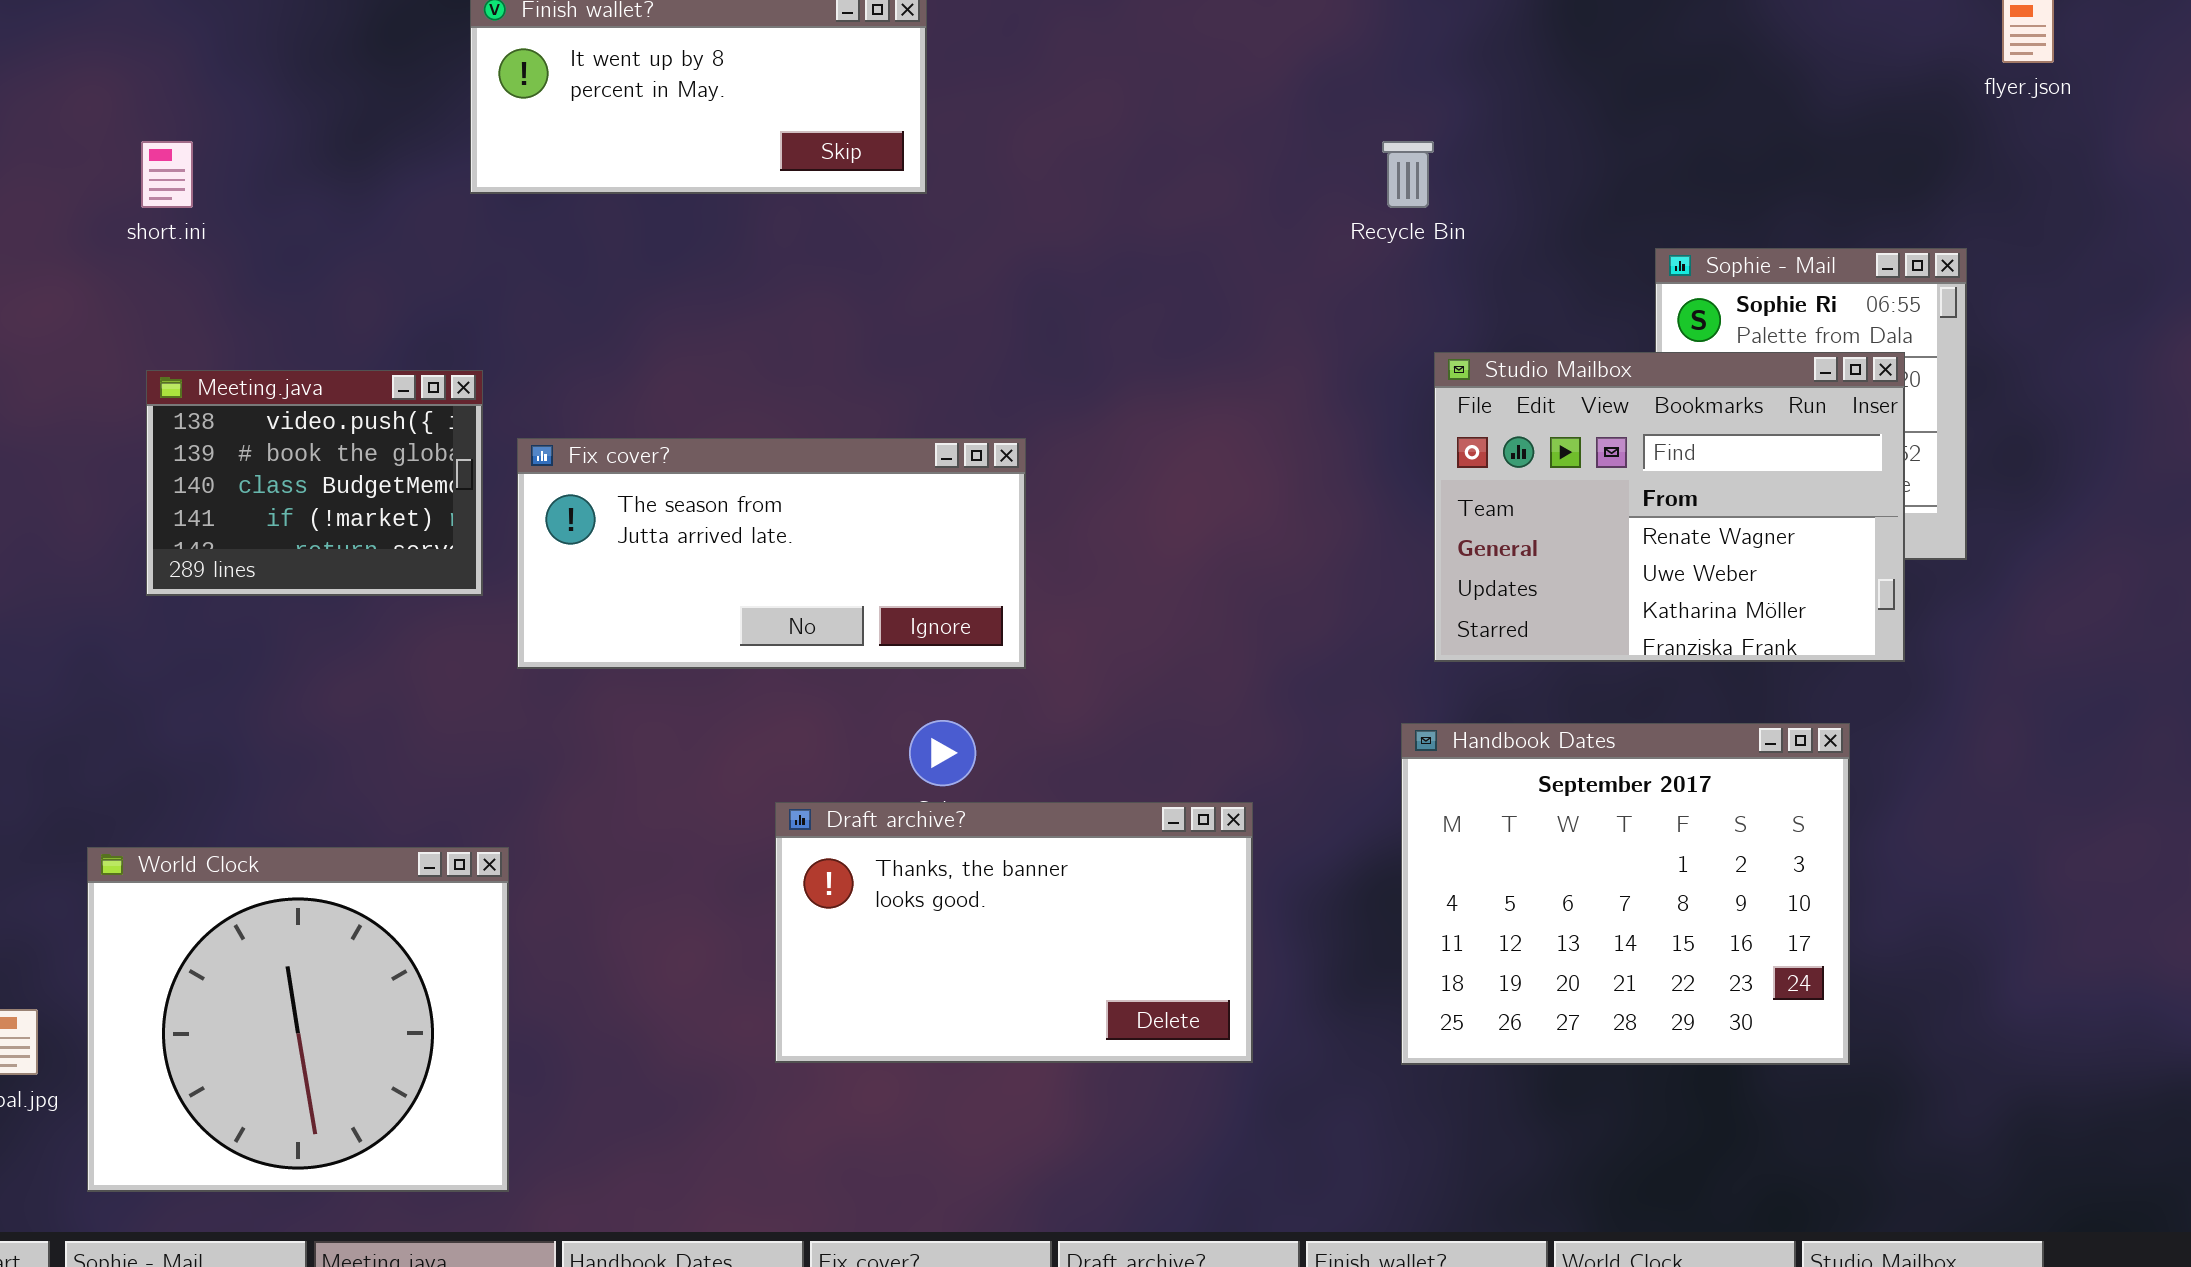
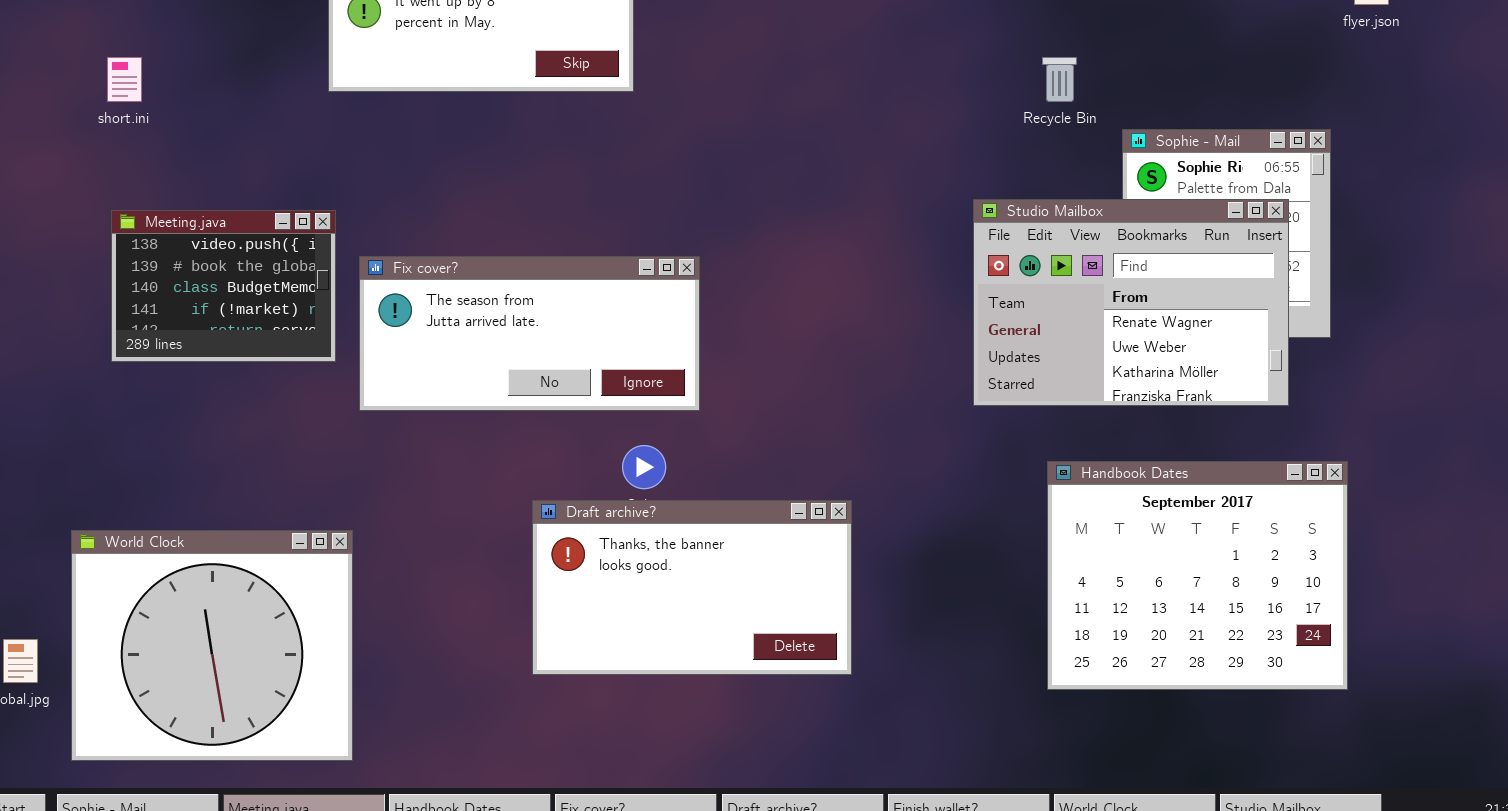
Recycle Bin: [1382,141,1434,208] -> [1042,57,1077,102], moved
Handbook Dates: [1401,723,1850,1065] -> [1047,461,1348,690], moved

